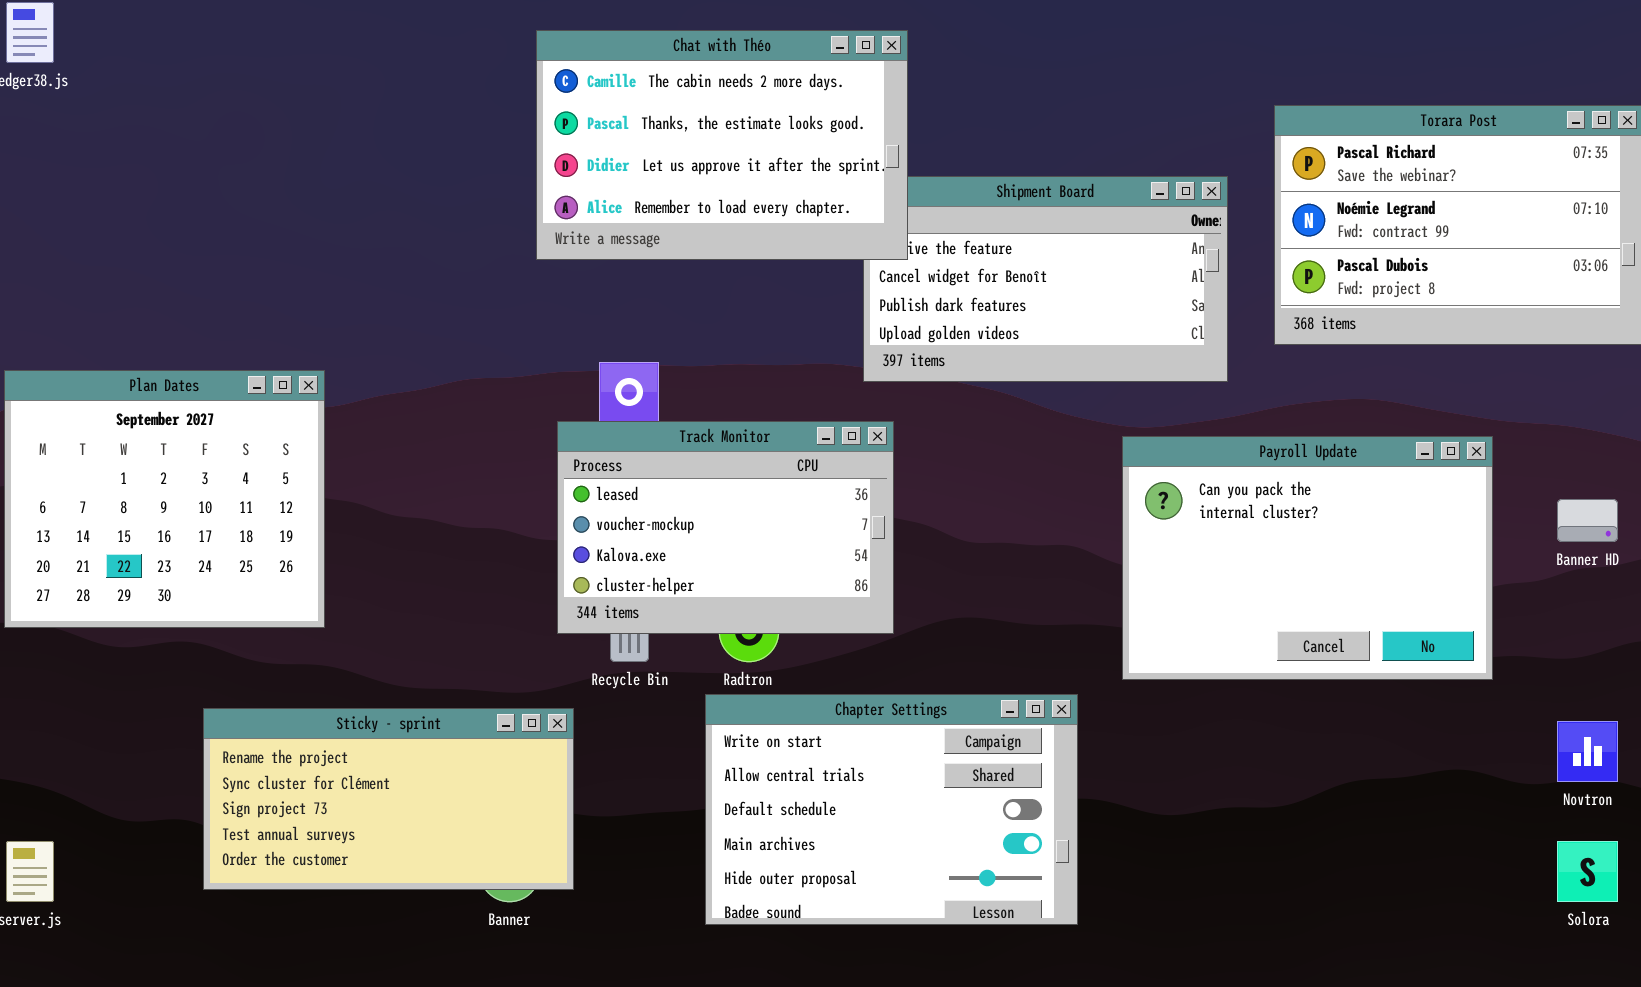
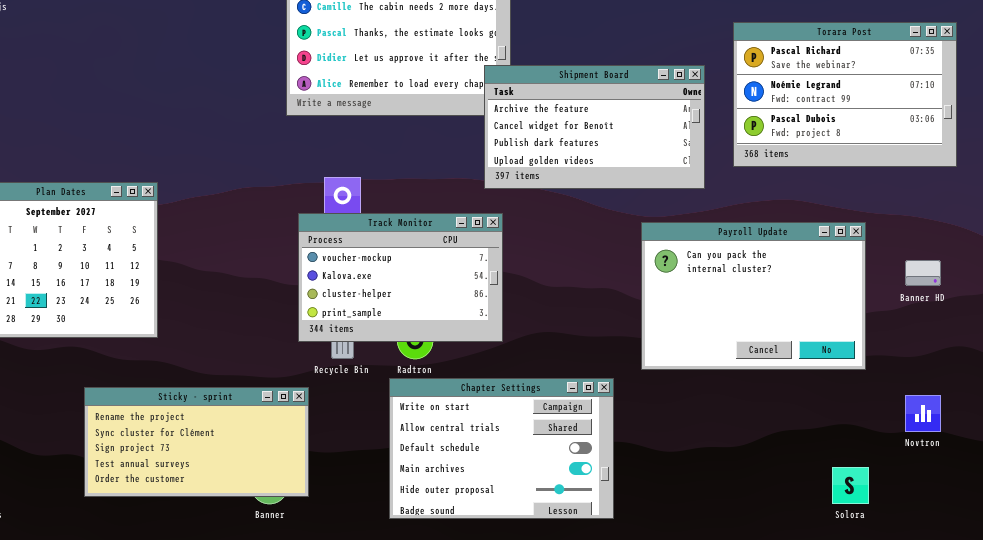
Shipment Board: [863,176,1228,382] -> [484,65,705,189], raised
Track Monitor: [557,421,894,634] -> [298,213,503,342], scrolled down 1 row
Solora: [1557,841,1618,902] -> [832,467,869,504], moved

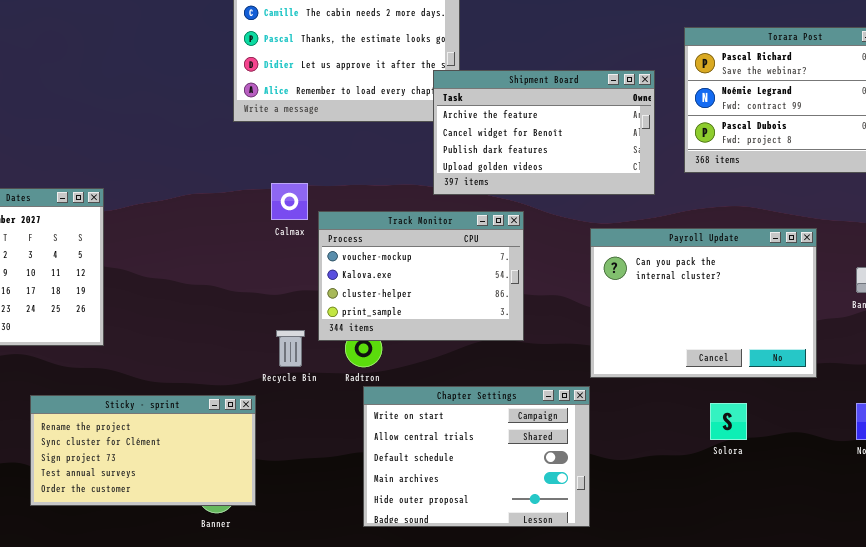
Track Monitor: [298,213,503,342] -> [318,211,524,341], moved
Chapter Settings: [389,378,614,519] -> [363,386,590,527], moved
Solora: [832,467,869,504] -> [710,403,747,440], moved

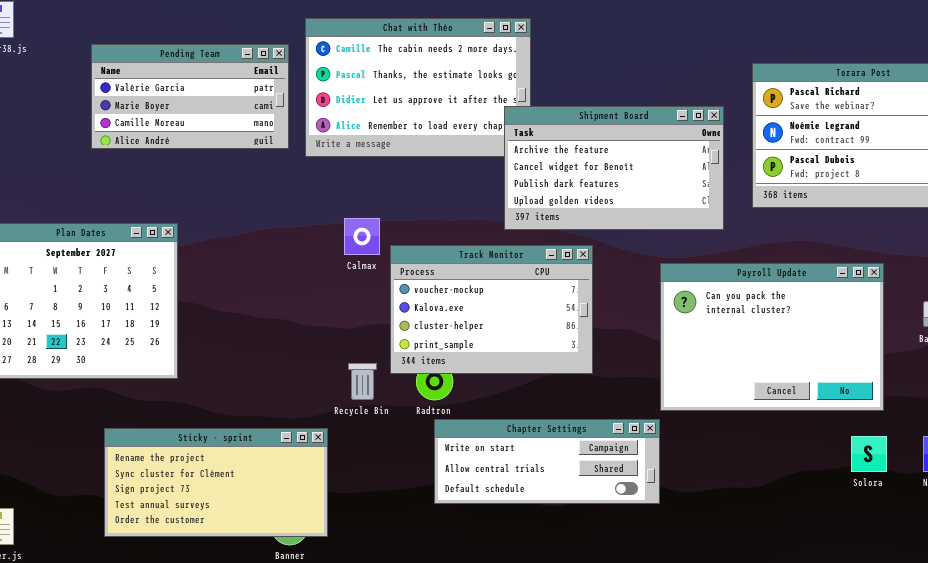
Pending Team: none -> [91,44,289,149], opened
Chapter Settings: [363,386,590,527] -> [434,419,660,504], resized
Solora: [710,403,747,440] -> [851,436,887,472], moved

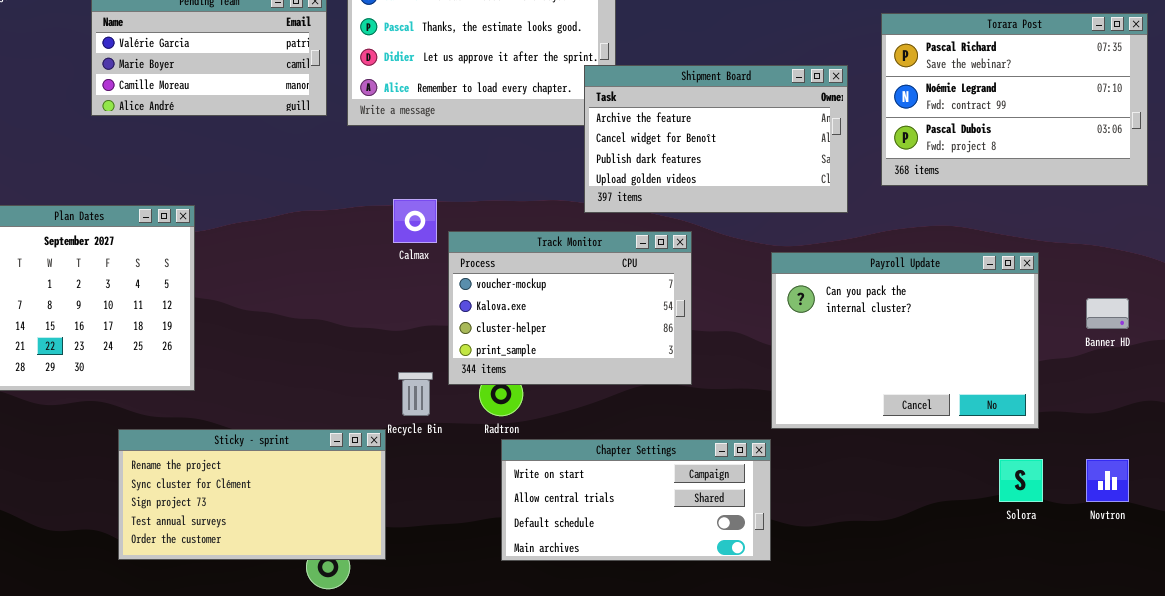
Chapter Settings: [434,419,660,504] -> [501,439,771,561], resized
Sticky - sprint: [104,428,328,537] -> [118,429,386,560], moved

